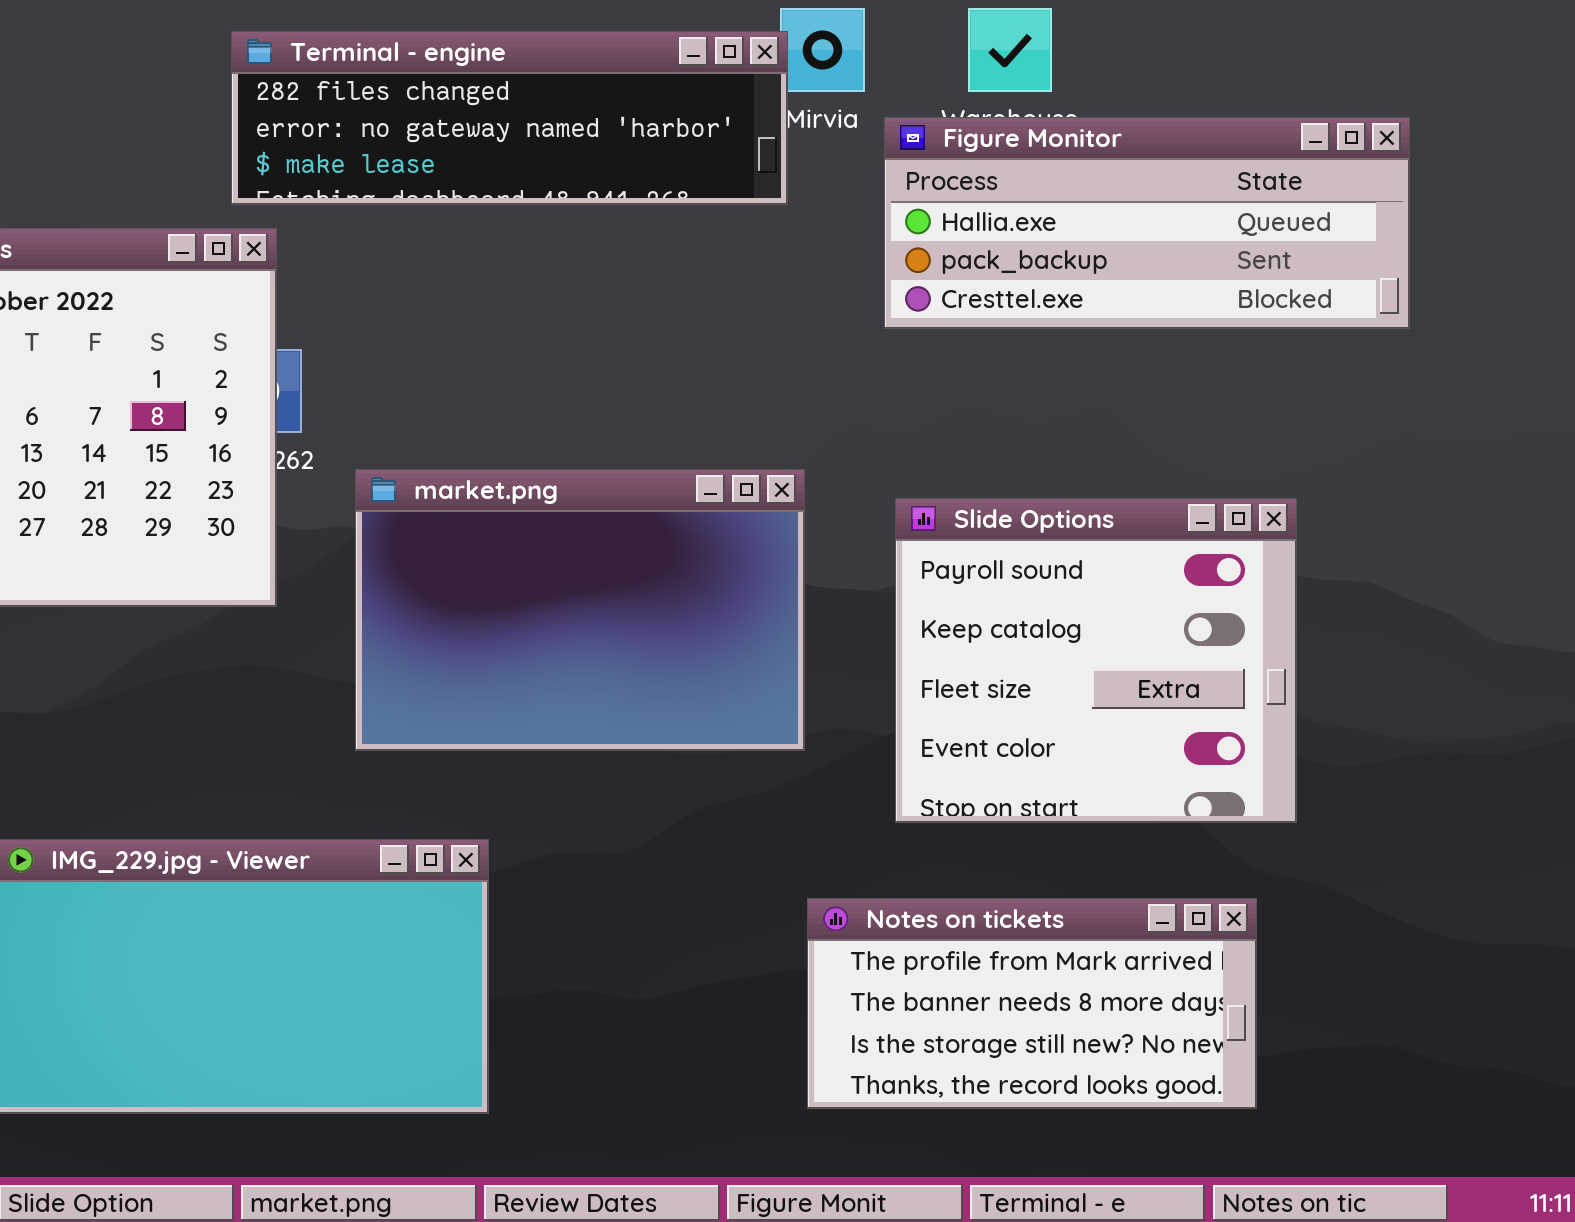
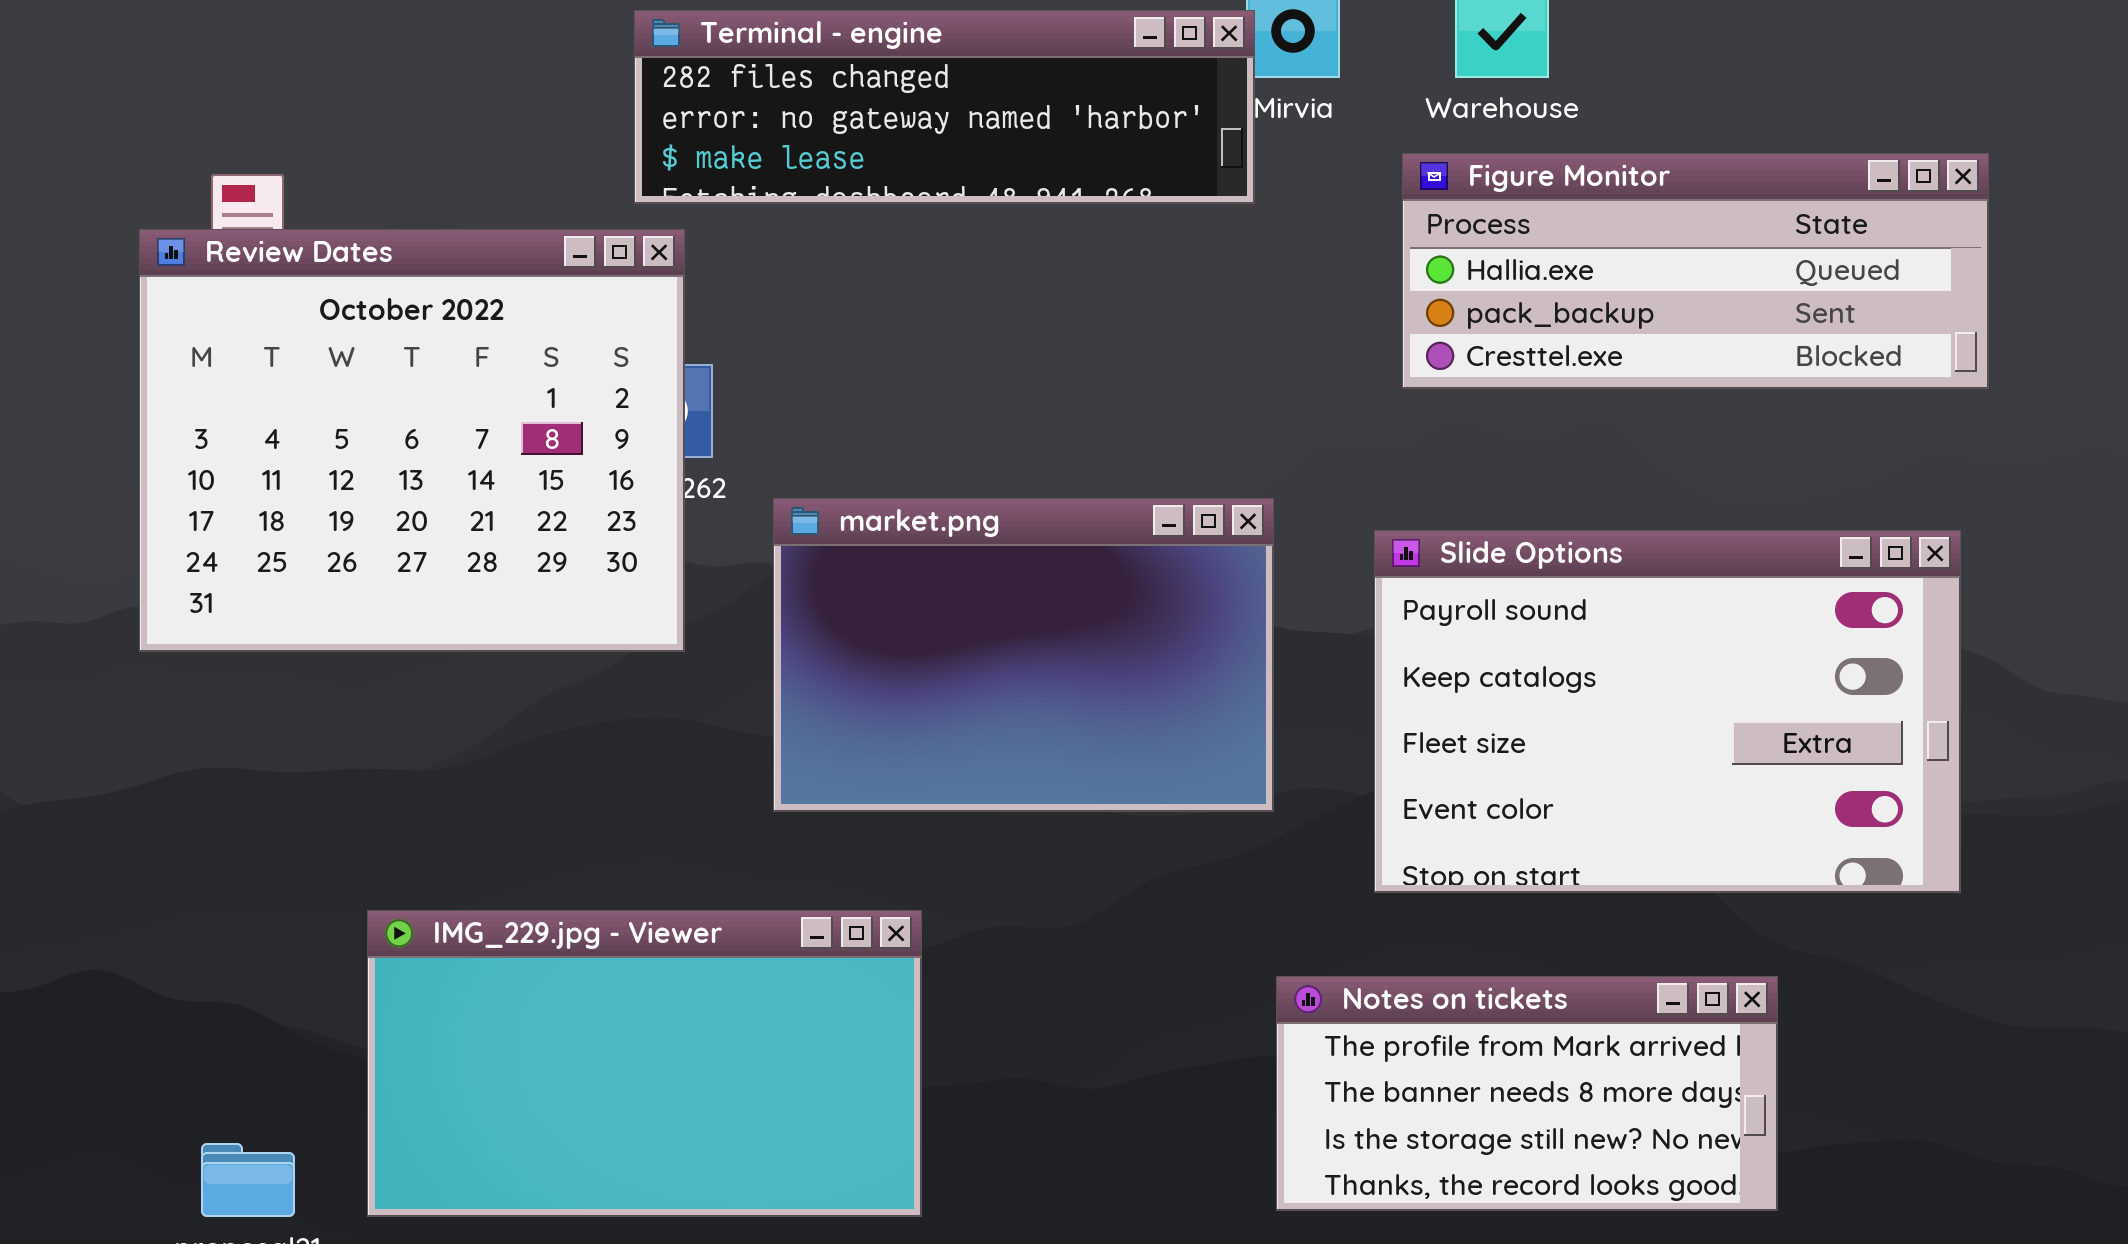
Figure Monitor: [884,117,1410,329] -> [1402,153,1989,389], moved
Slide Options: [895,498,1297,823] -> [1374,530,1961,893], resized

